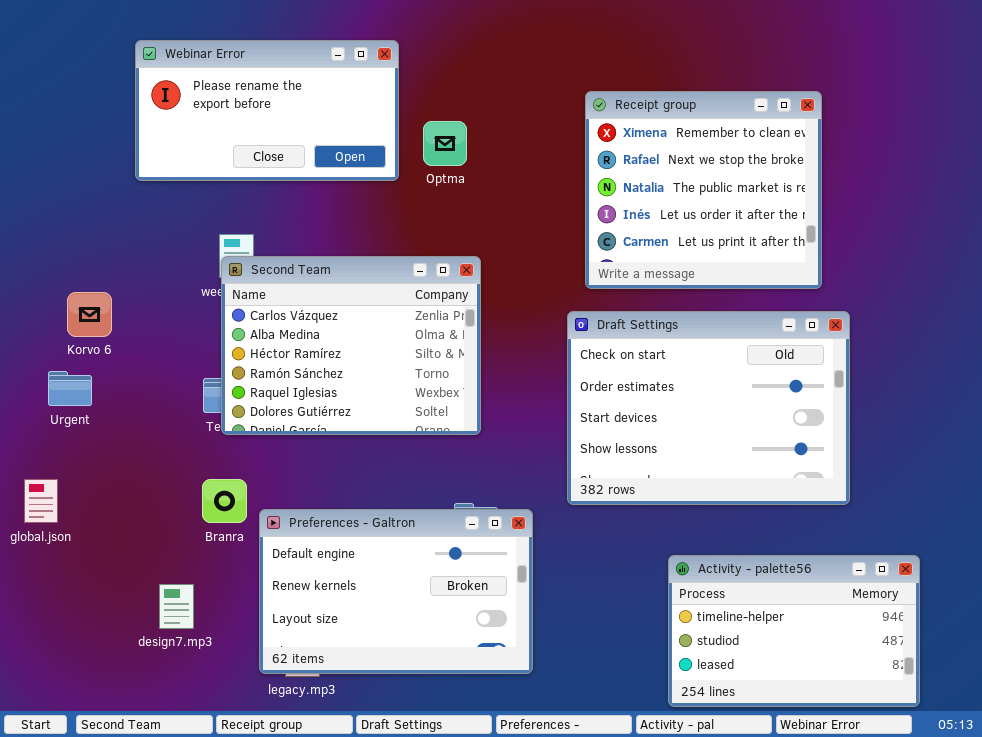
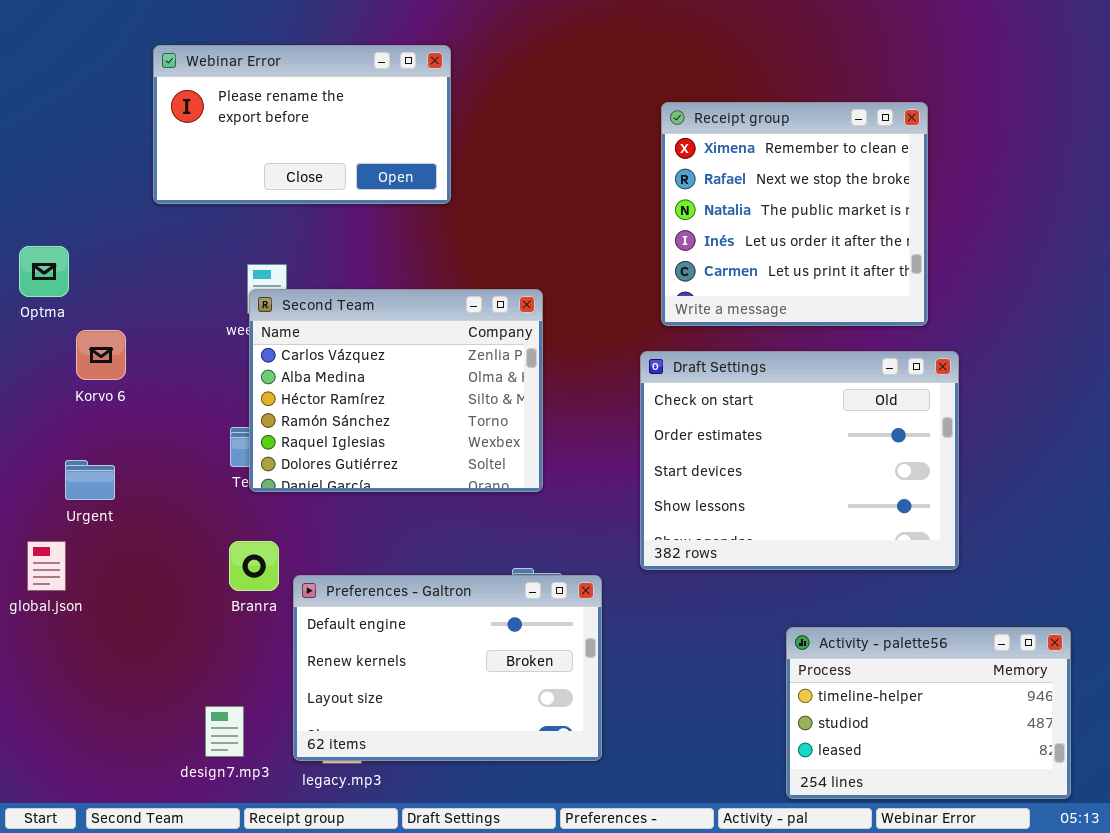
Optma: [423,121,467,166] -> [19,246,69,297], moved
Urgent: [48,371,92,406] -> [65,460,115,500], moved
Activity - palette56: [668,555,920,707] -> [786,627,1071,799], moved
design7.mp3: [159,584,194,629] -> [205,706,244,757], moved

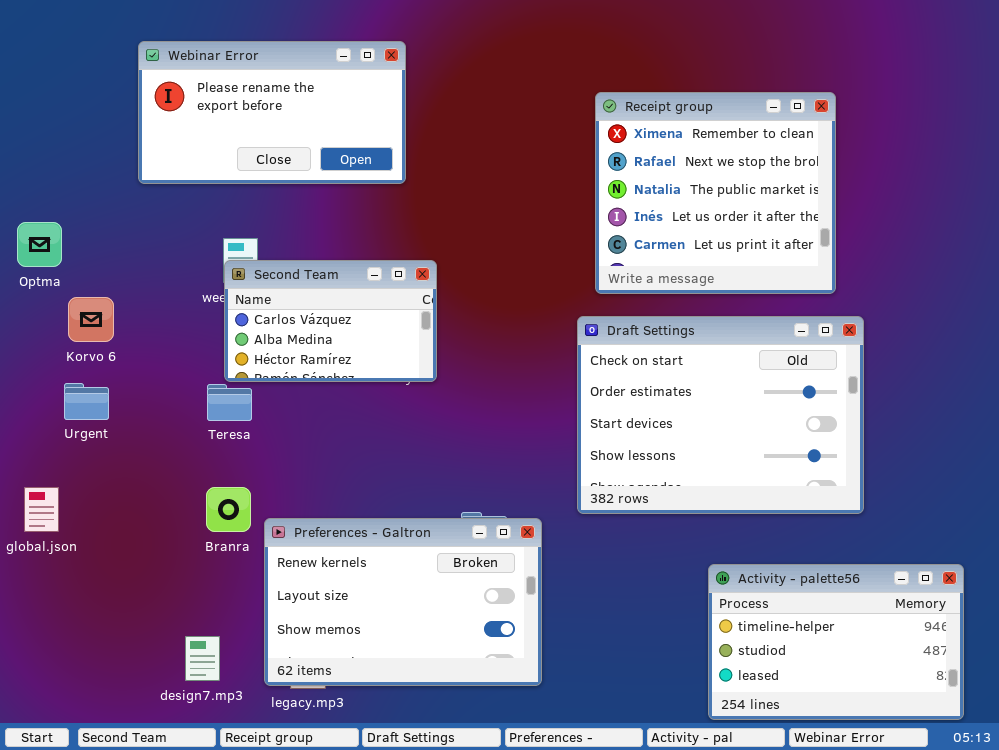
Second Team: [249,289,543,492] -> [224,260,437,382], resized
Urgent: [65,460,115,500] -> [64,383,109,420], moved
Preferences - Galtron: [293,575,602,761] -> [264,518,542,686], scrolled down 1 row

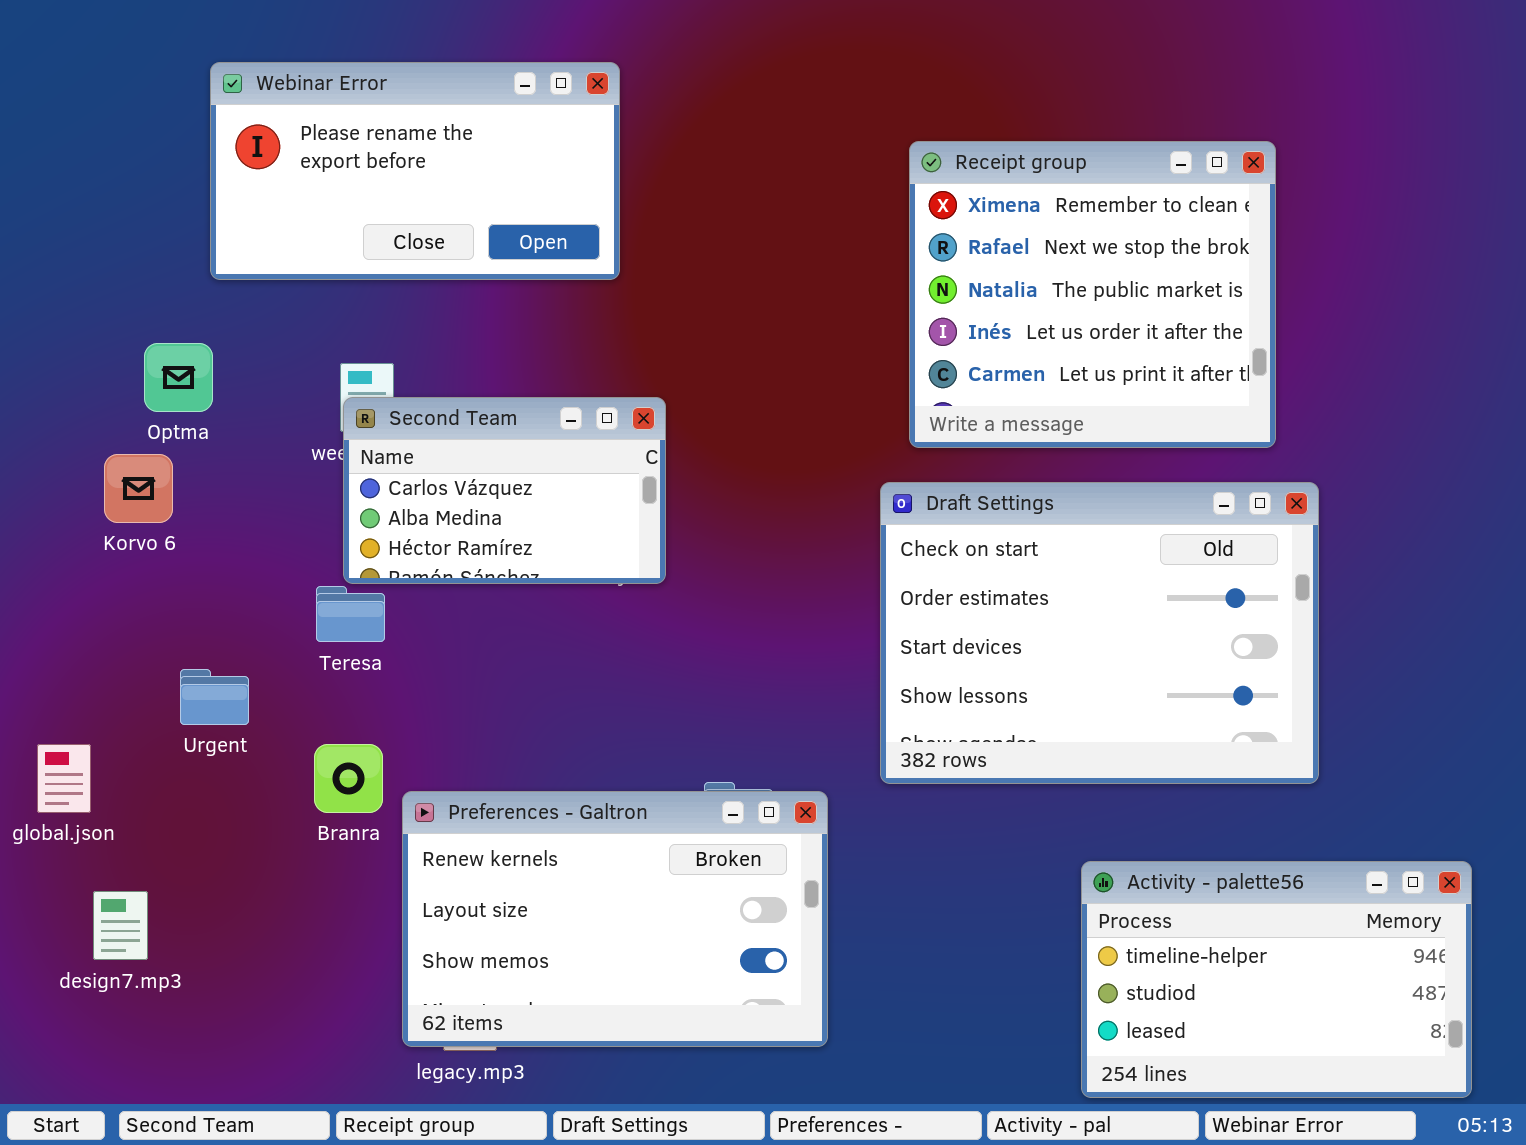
Optma: [17,222,62,267] -> [144,343,213,412], moved
Urgent: [64,383,109,420] -> [180,669,249,725], moved
design7.mp3: [185,636,220,681] -> [93,891,148,960], moved

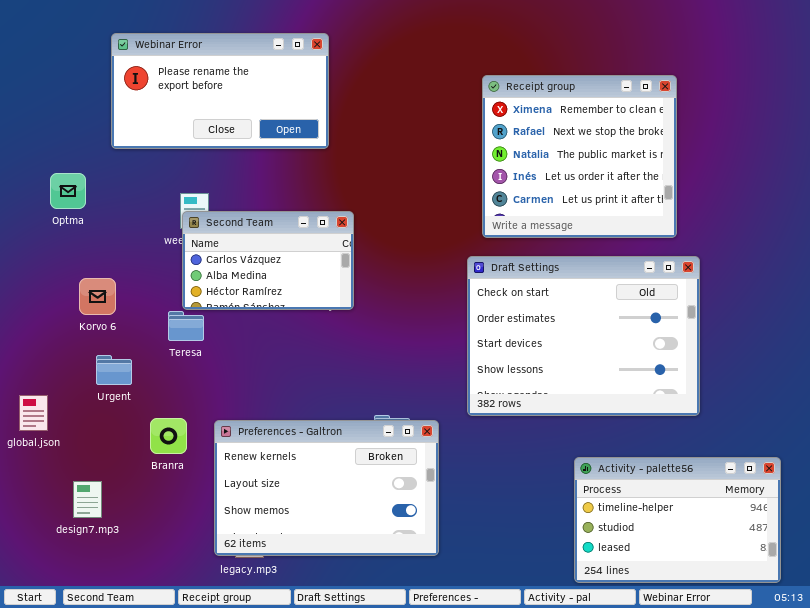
Optma: [144,343,213,412] -> [50,173,86,209], moved
Korvo 6: [104,454,173,523] -> [79,278,116,315], moved
Branra: [314,744,383,813] -> [150,418,187,454], moved
design7.mp3: [93,891,148,960] -> [73,481,102,518], moved

